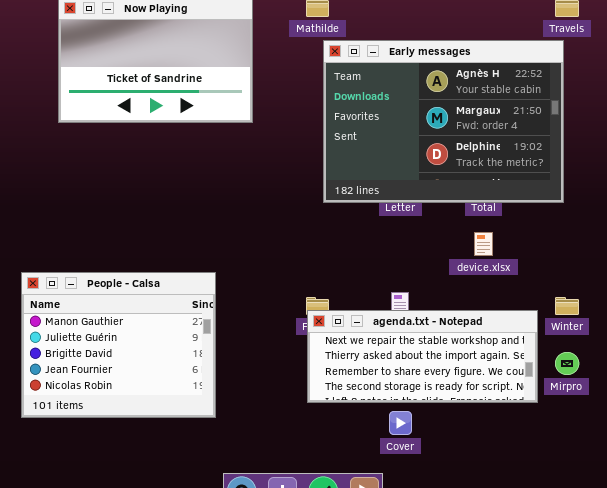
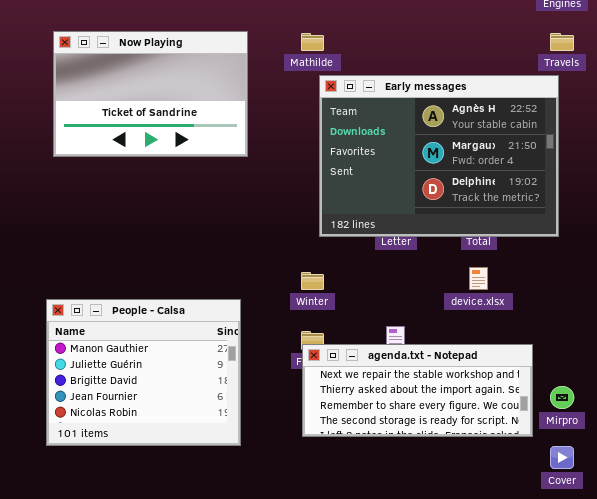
People - Calsa: [21,272,216,418] -> [46,299,241,446], moved
Winter: [555,297,579,315] -> [301,272,324,290], moved
Cover: [389,411,412,435] -> [550,446,574,469], moved

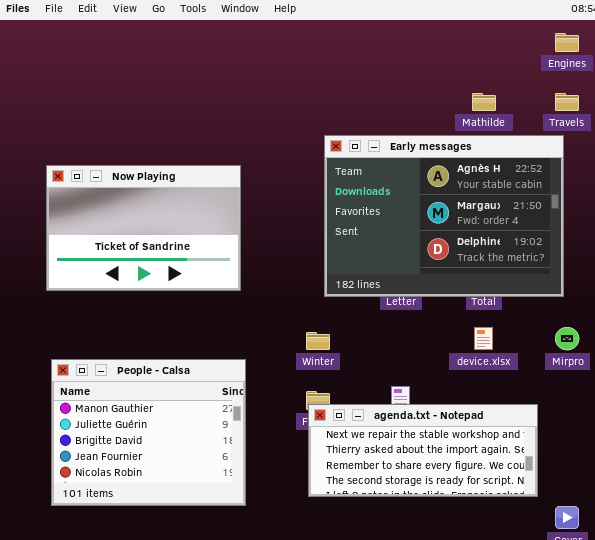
Now Playing: [53,31,248,157] -> [46,165,241,291], moved
Mathilde: [301,33,324,51] -> [472,93,496,111], moved
Mirpro: [550,386,574,409] -> [555,327,579,350], moved

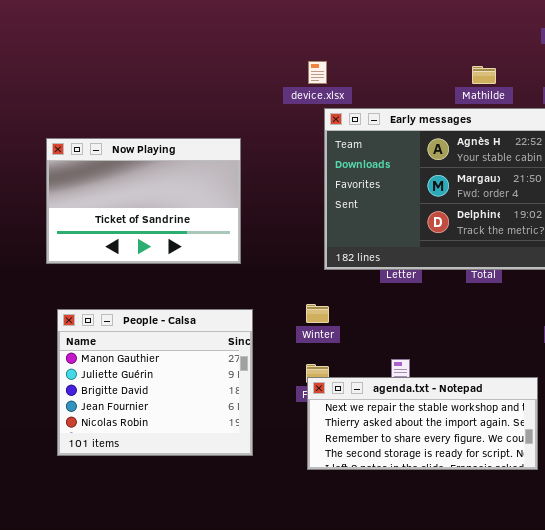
device.xlsx: [474,327,493,350] -> [308,61,327,84], moved
People - Calsa: [51,359,246,506] -> [57,309,253,456], moved

